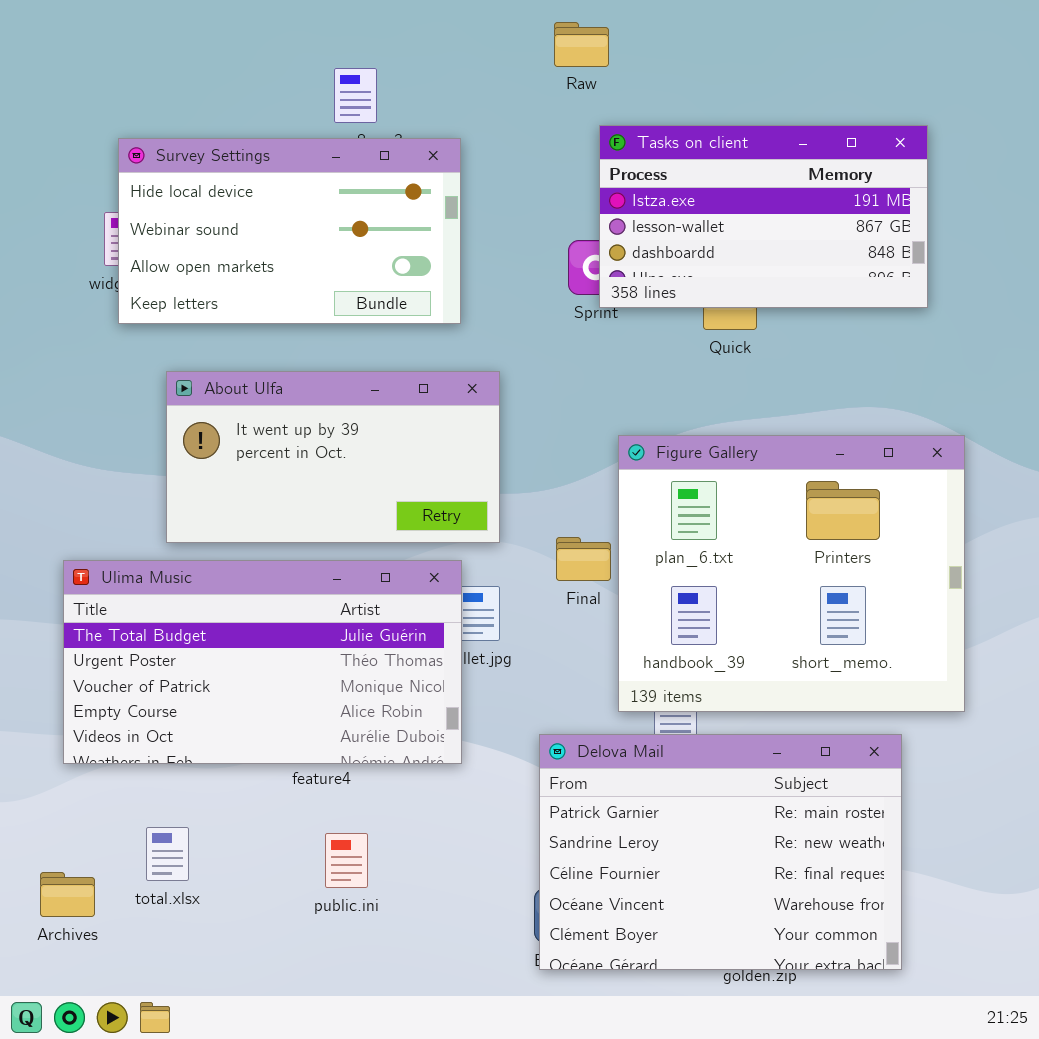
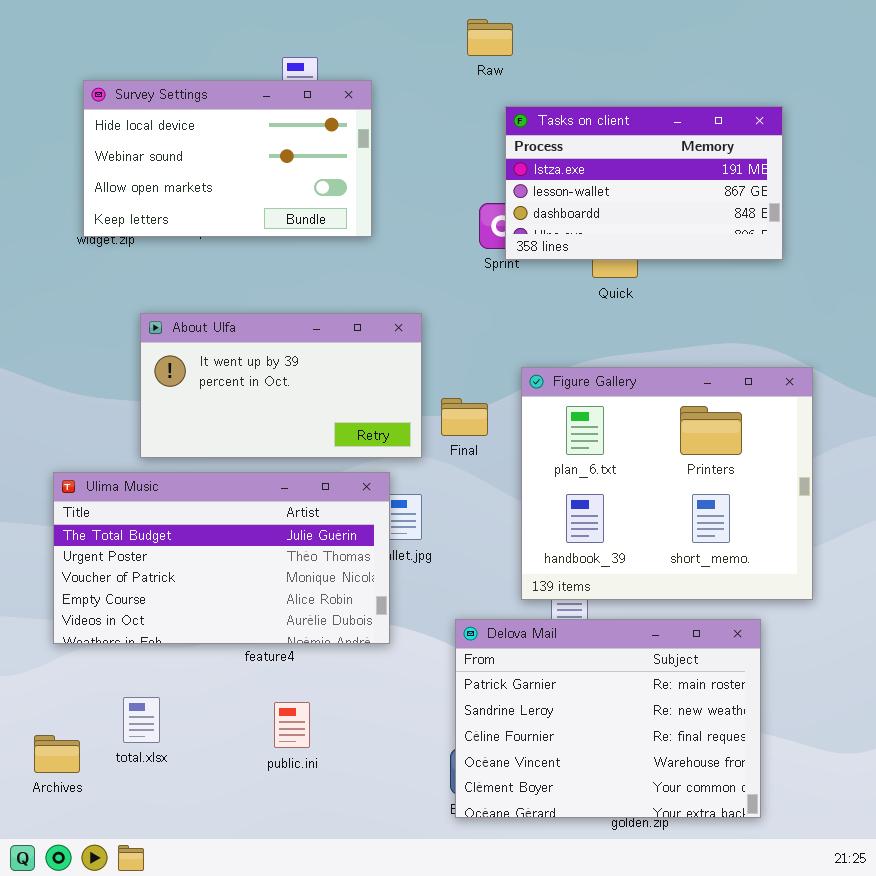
Survey Settings: [118,138,461,324] -> [83,80,372,237], moved
Final: [556,537,611,581] -> [441,398,488,436], moved

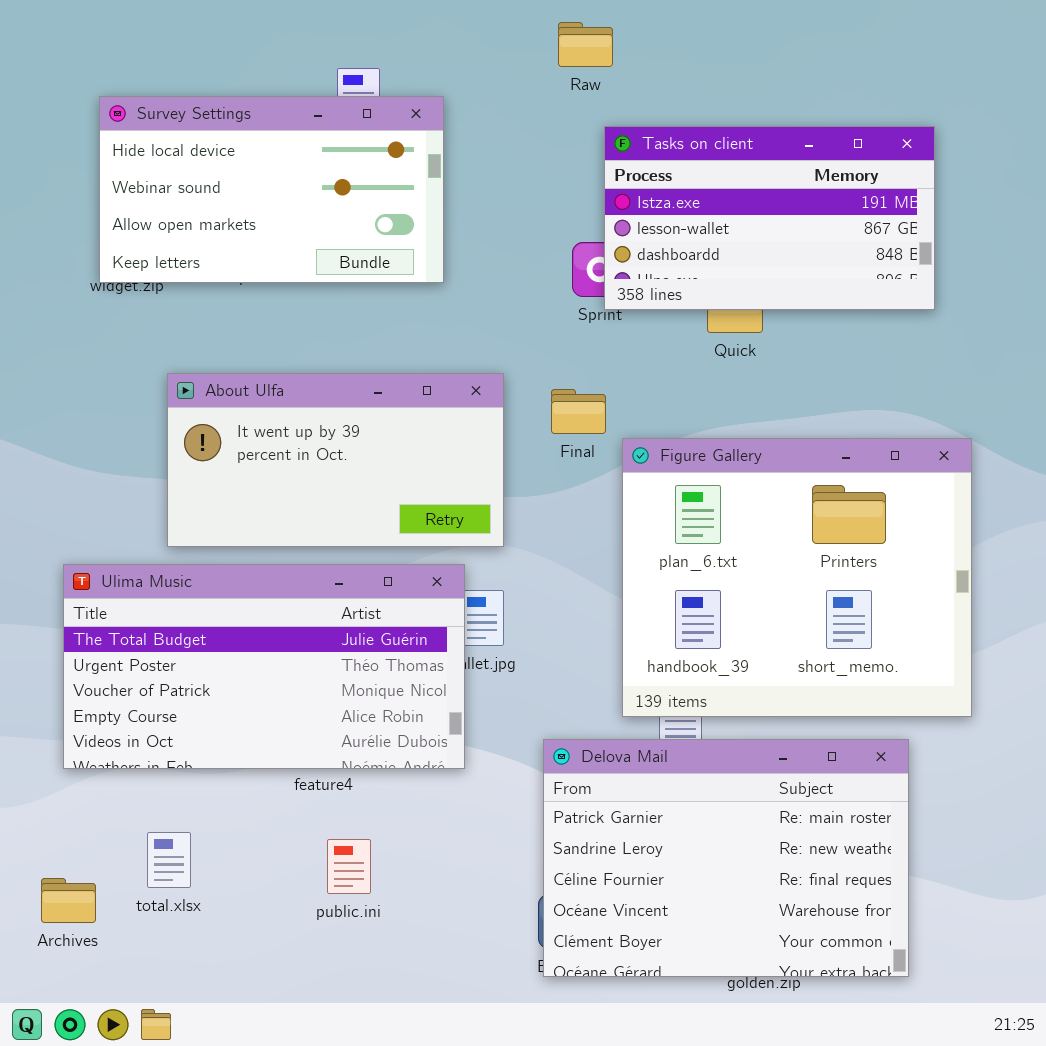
Final: [441,398,488,436] -> [551,389,606,434], moved

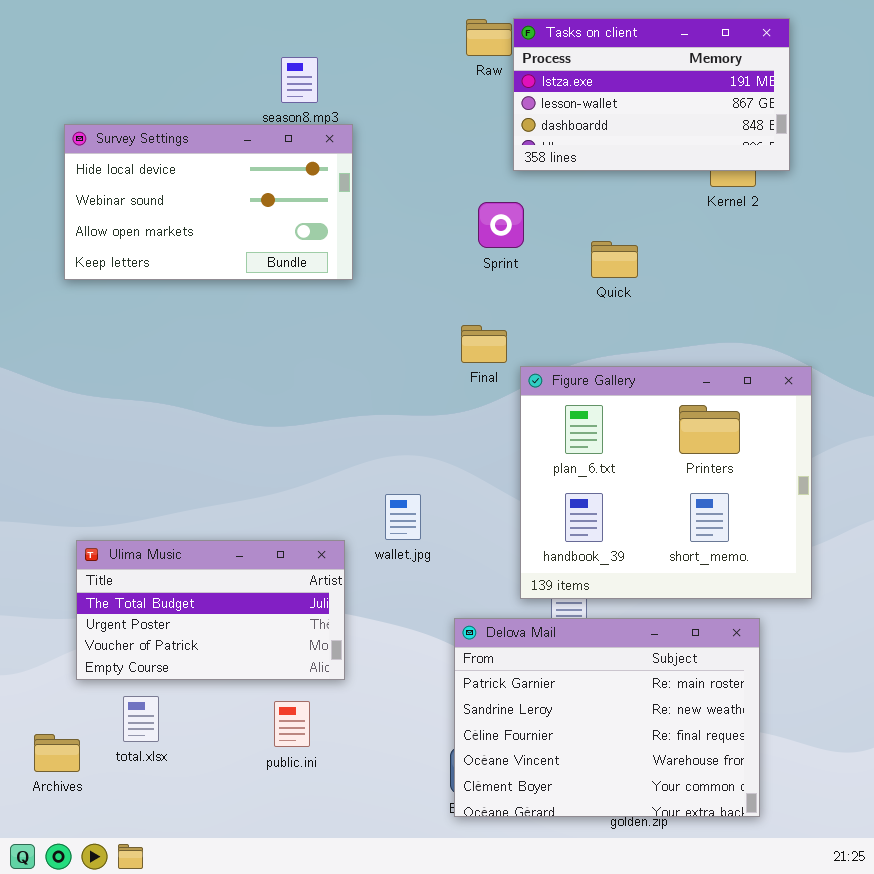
Survey Settings: [99,96,444,283] -> [64,124,353,280], moved
Tasks on client: [604,126,935,310] -> [513,18,790,171], moved
About Ulfa: [167,373,504,547] -> none, closed
Ulima Music: [63,564,465,769] -> [76,540,345,680], moved, resized

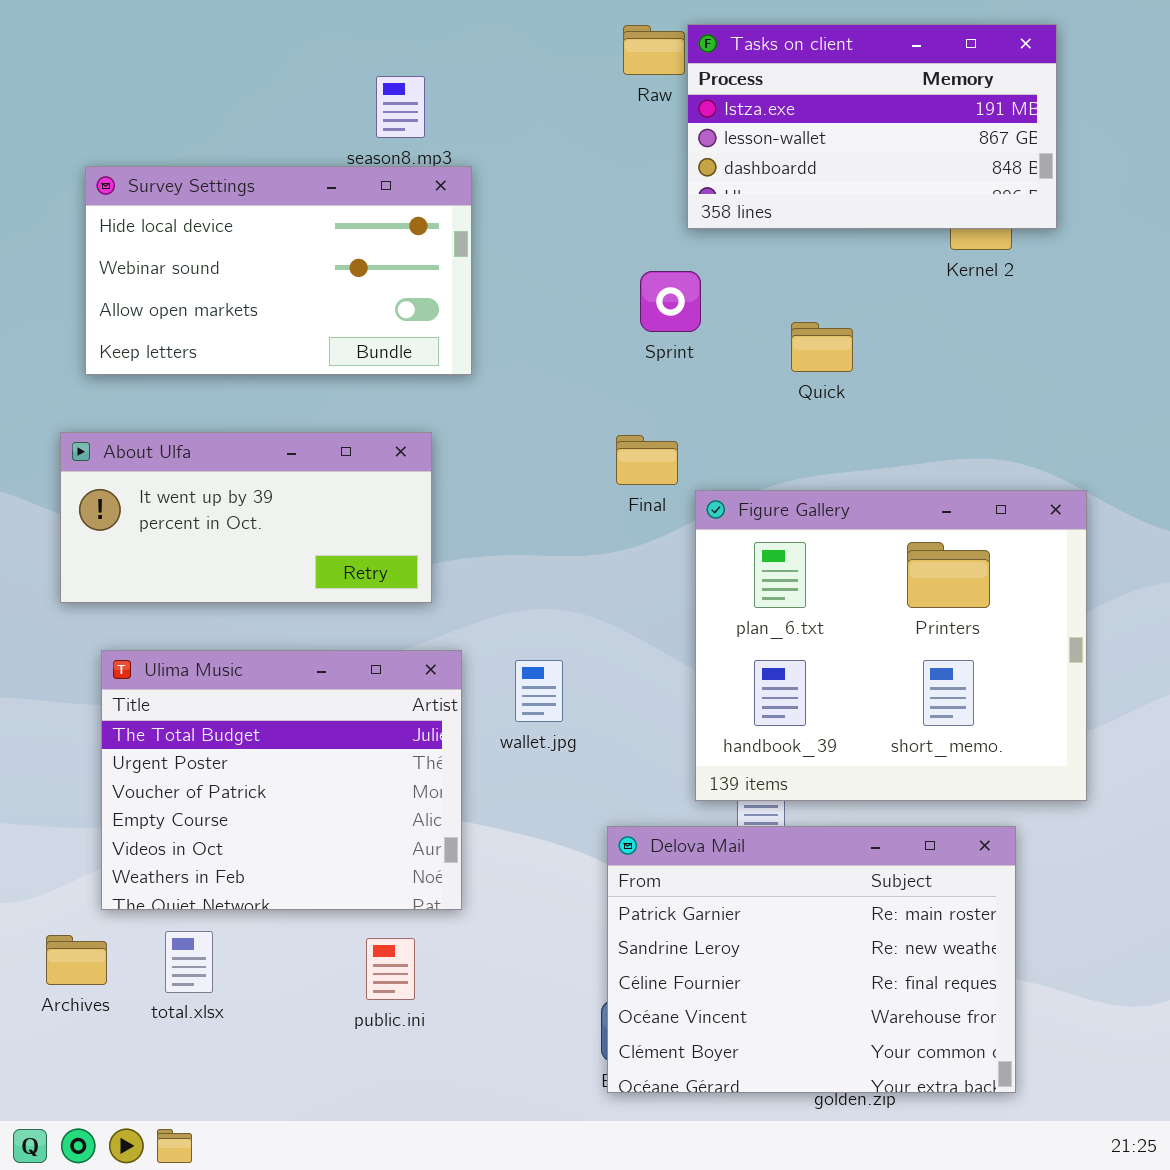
About Ulfa: none -> [60,432,432,603], opened
Ulima Music: [76,540,345,680] -> [101,650,462,910], resized
Archives: [34,734,80,772] -> [46,935,107,985], moved

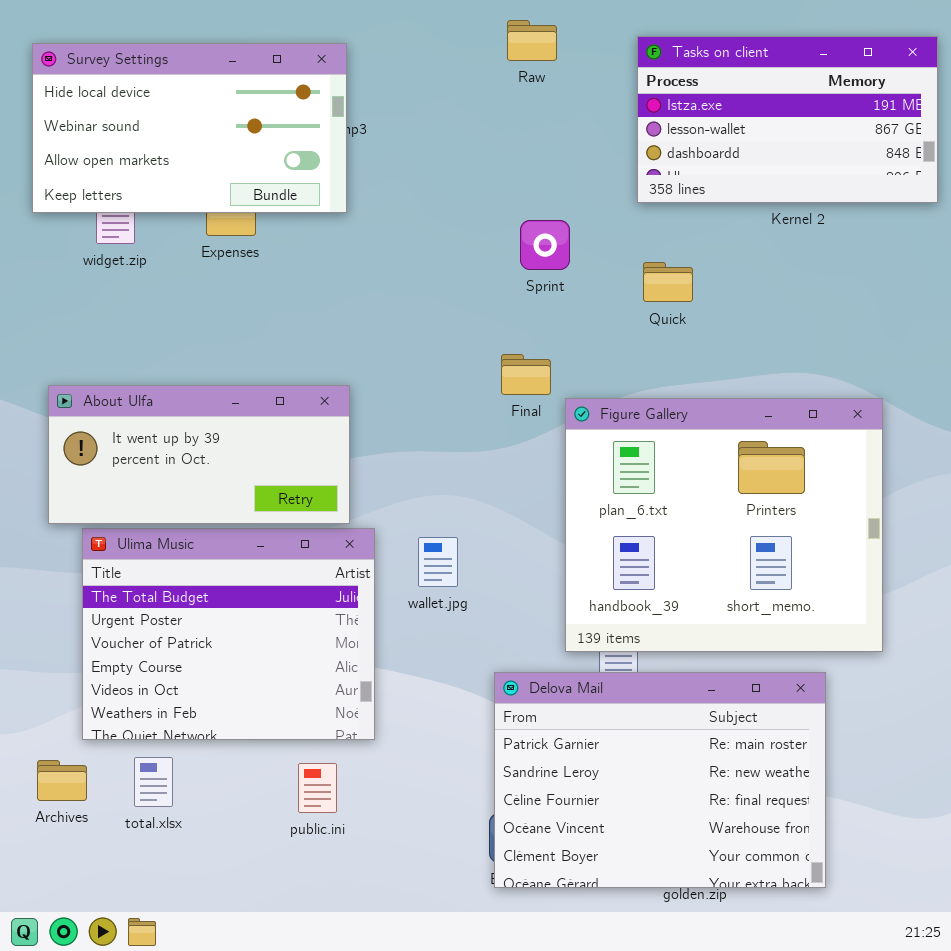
Tasks on client: [687,24,1057,229] -> [637,36,938,203], moved
Survey Settings: [85,166,472,375] -> [32,43,347,213], moved
About Ulfa: [60,432,432,603] -> [48,385,350,524], moved

